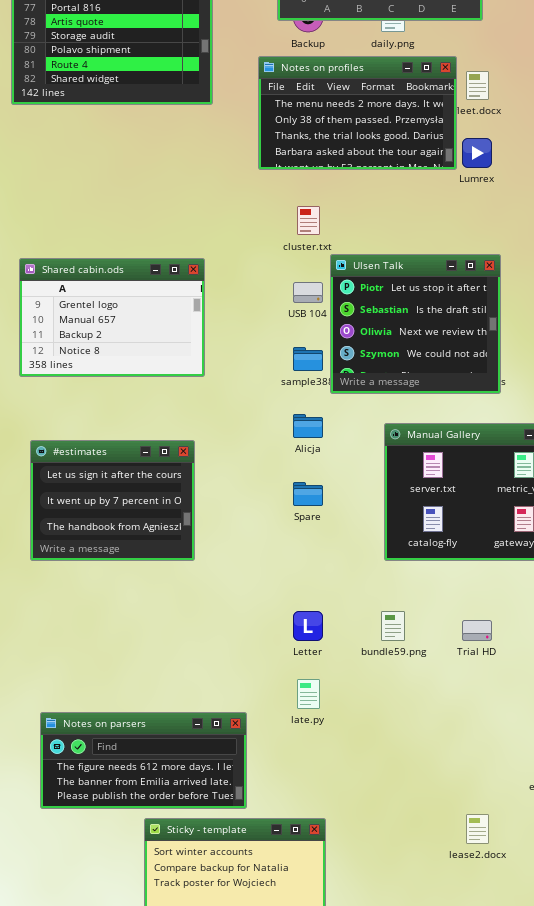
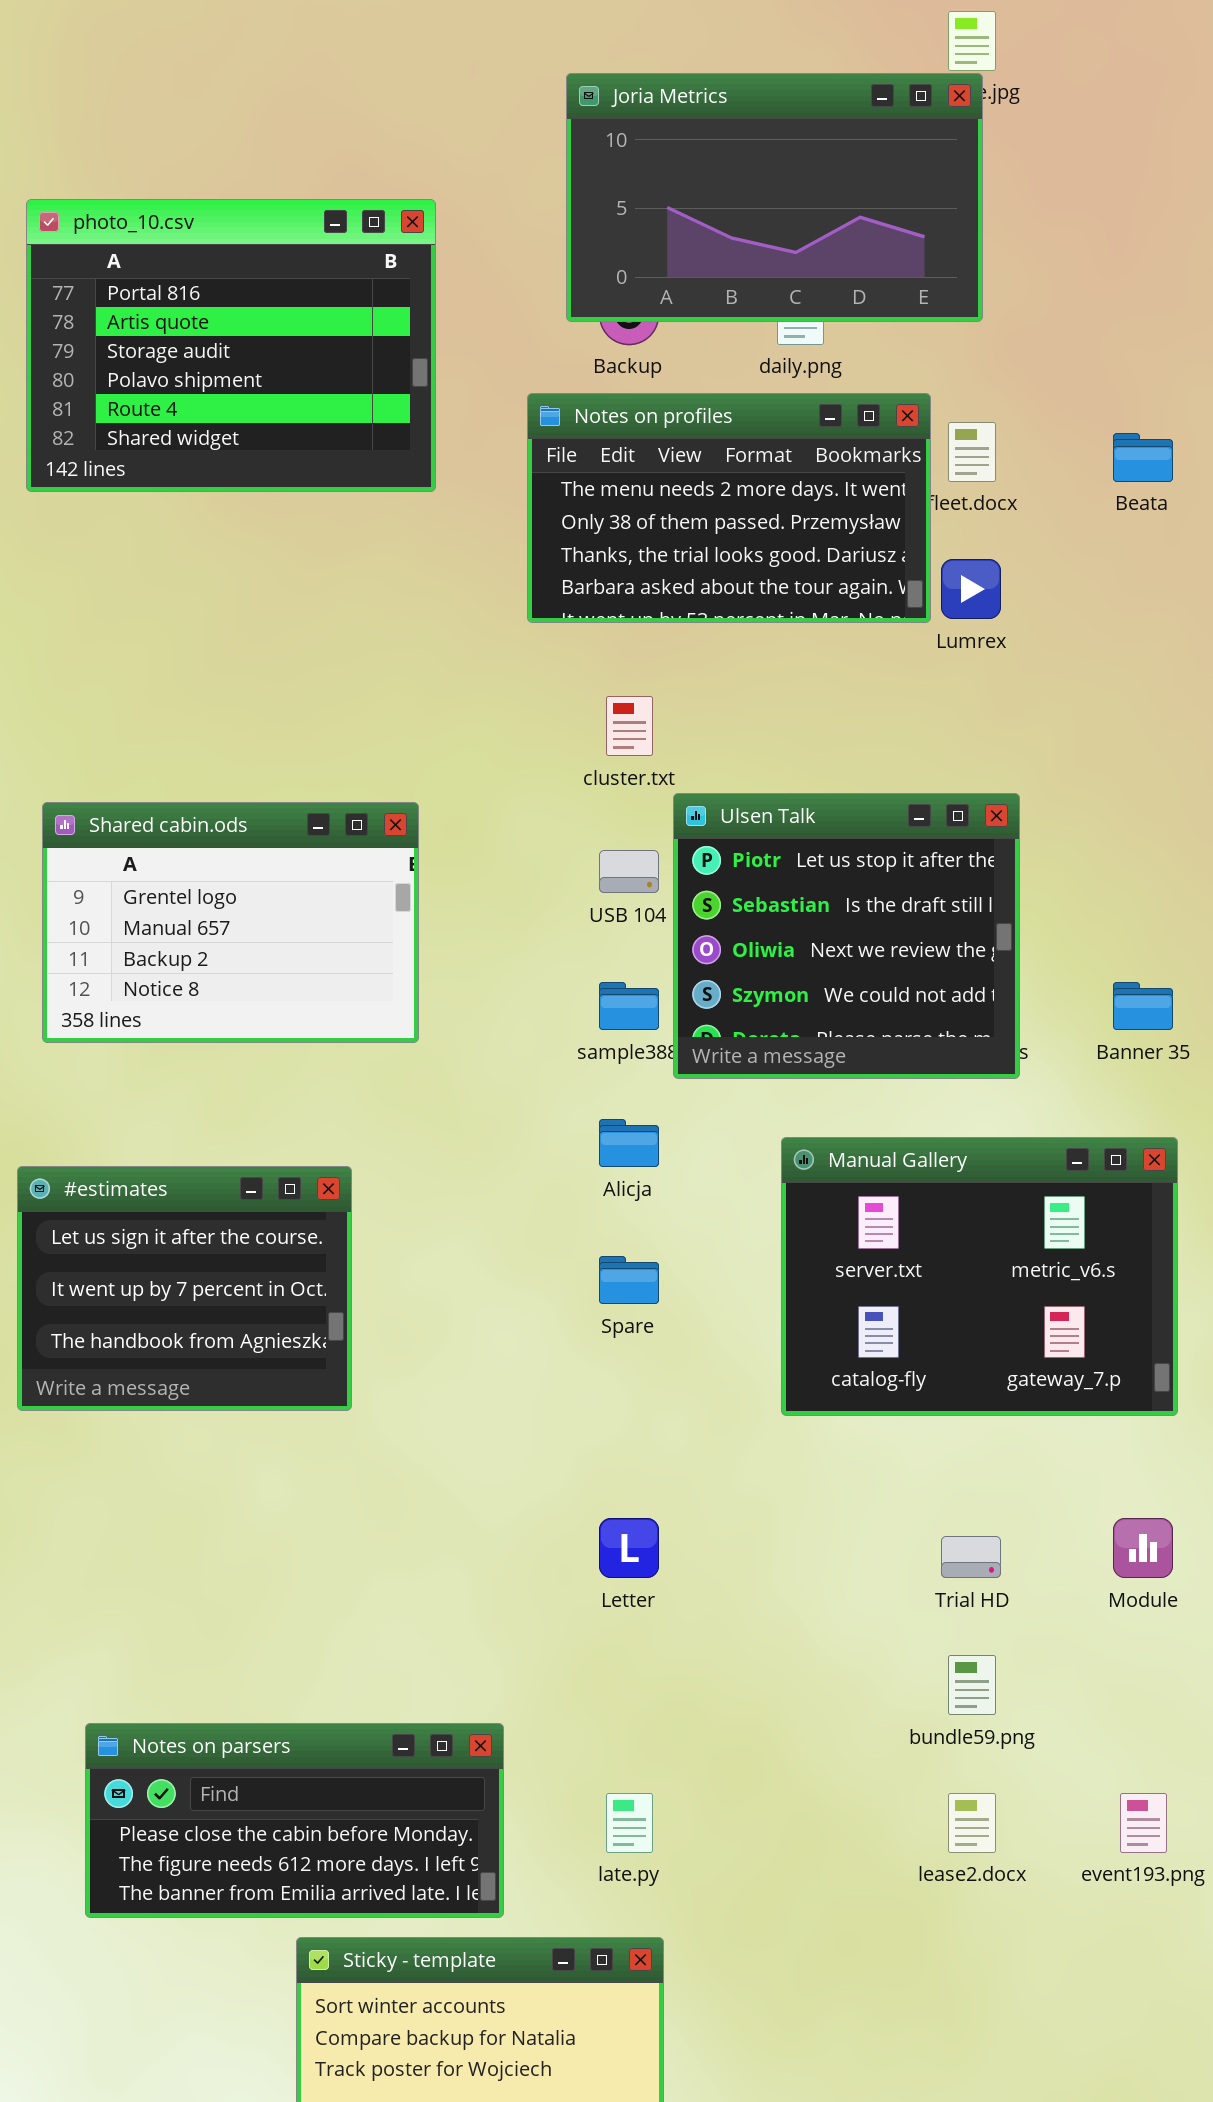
#estimates: [30,440,195,561] -> [17,1166,352,1411], moved
bundle59.png: [381,611,405,641] -> [948,1655,996,1715], moved
late.py: [297,679,320,709] -> [606,1793,653,1853], moved
Notes on parsers: [40,712,247,809] -> [85,1723,504,1918], scrolled up 1 row
lease2.docx: [466,814,489,844] -> [948,1793,996,1853], moved

